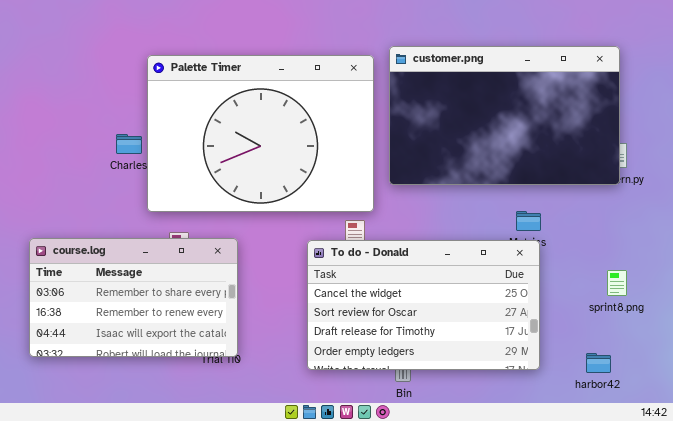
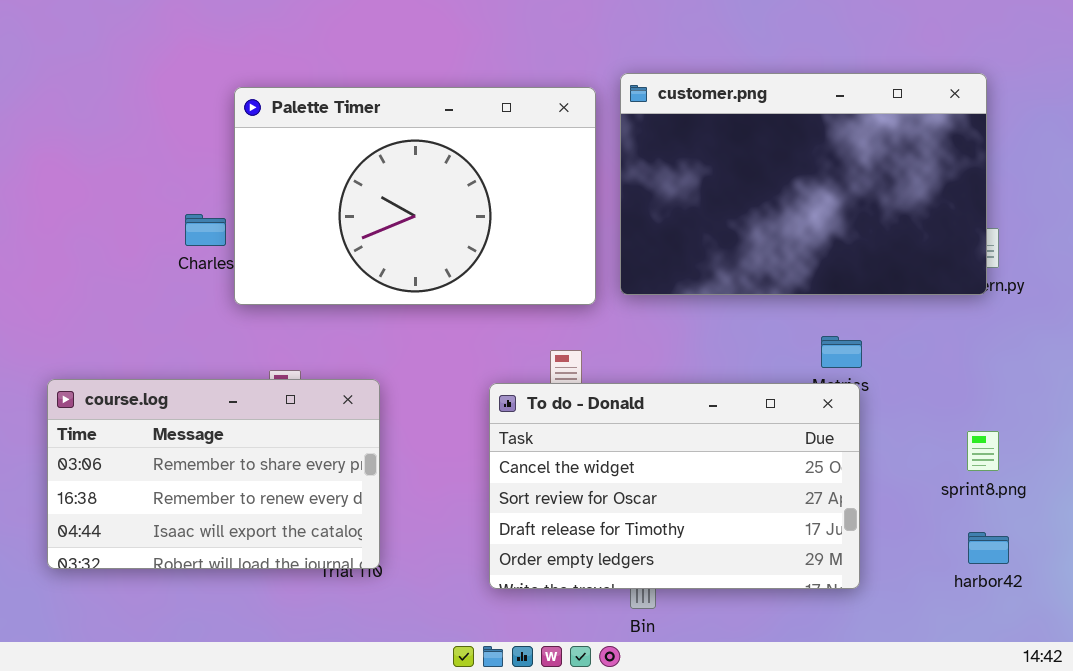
Palette Timer: [147,55,374,212] -> [234,87,596,305], resized
harbor42: [586,353,611,373] -> [968,532,1009,564], moved

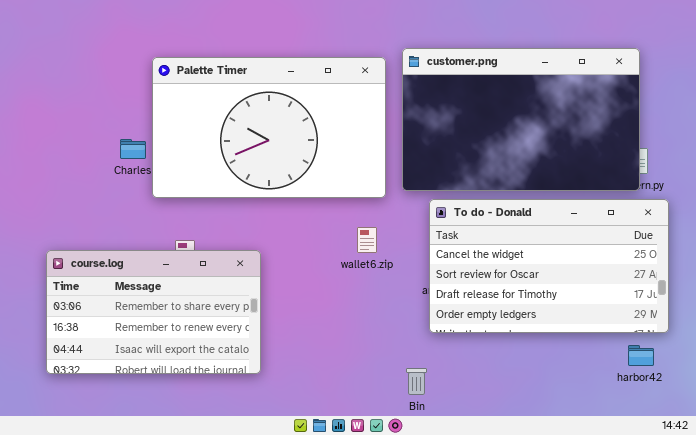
course.log: [47,379,380,569] -> [46,250,261,374], moved
To do - Donald: [489,383,860,589] -> [429,199,669,333], moved

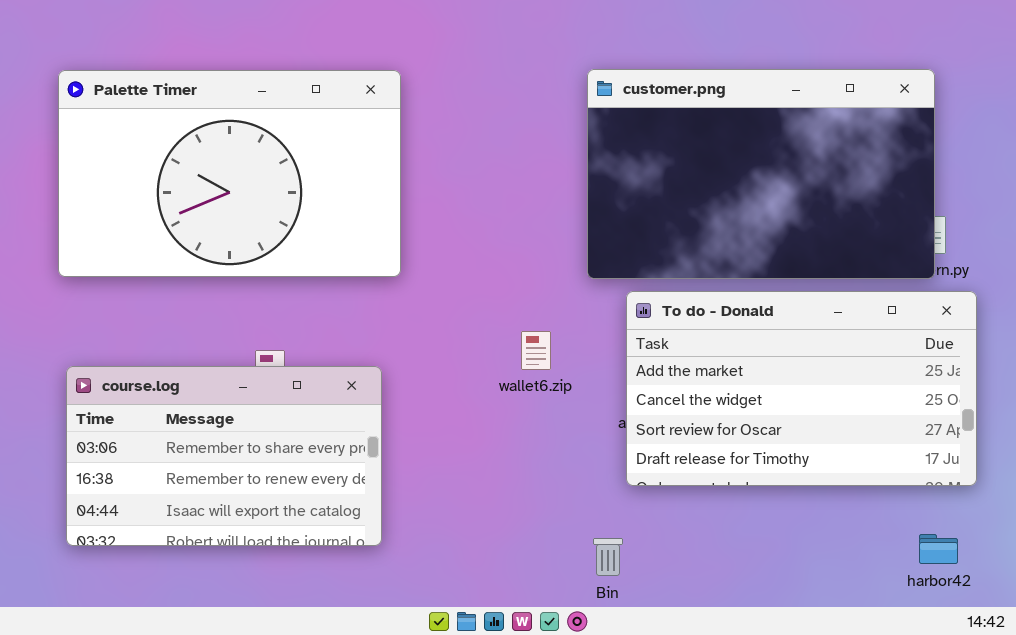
Palette Timer: [152,57,386,198] -> [58,70,401,277], moved
To do - Donald: [429,199,669,333] -> [626,291,977,486], scrolled up 1 row
harbor42: [628,345,654,366] -> [919,534,958,564], moved

